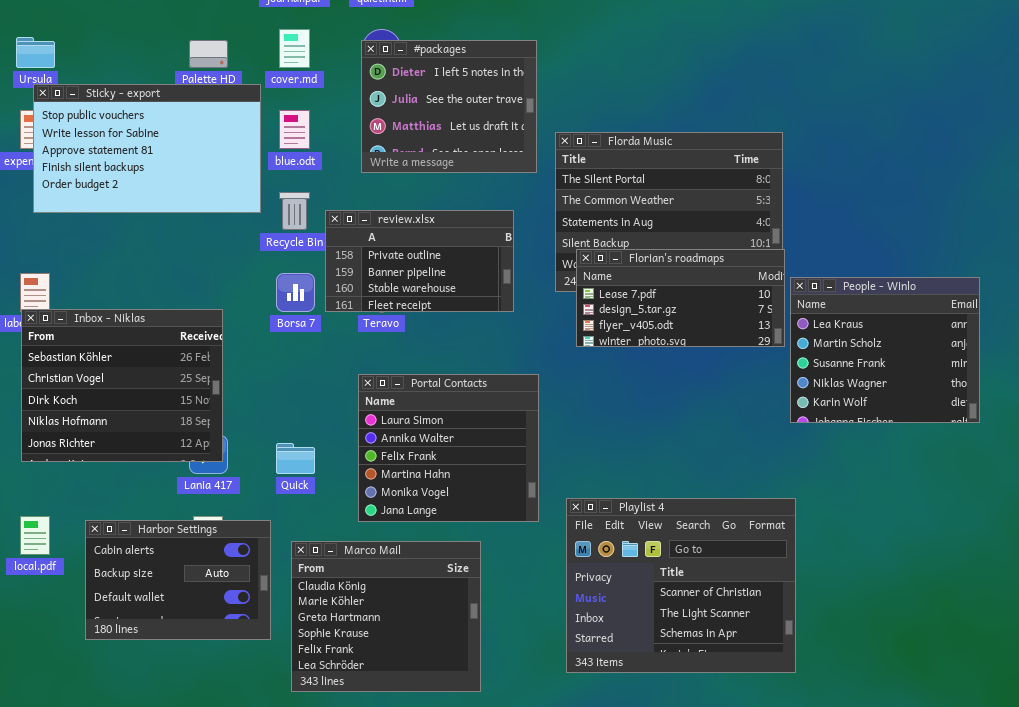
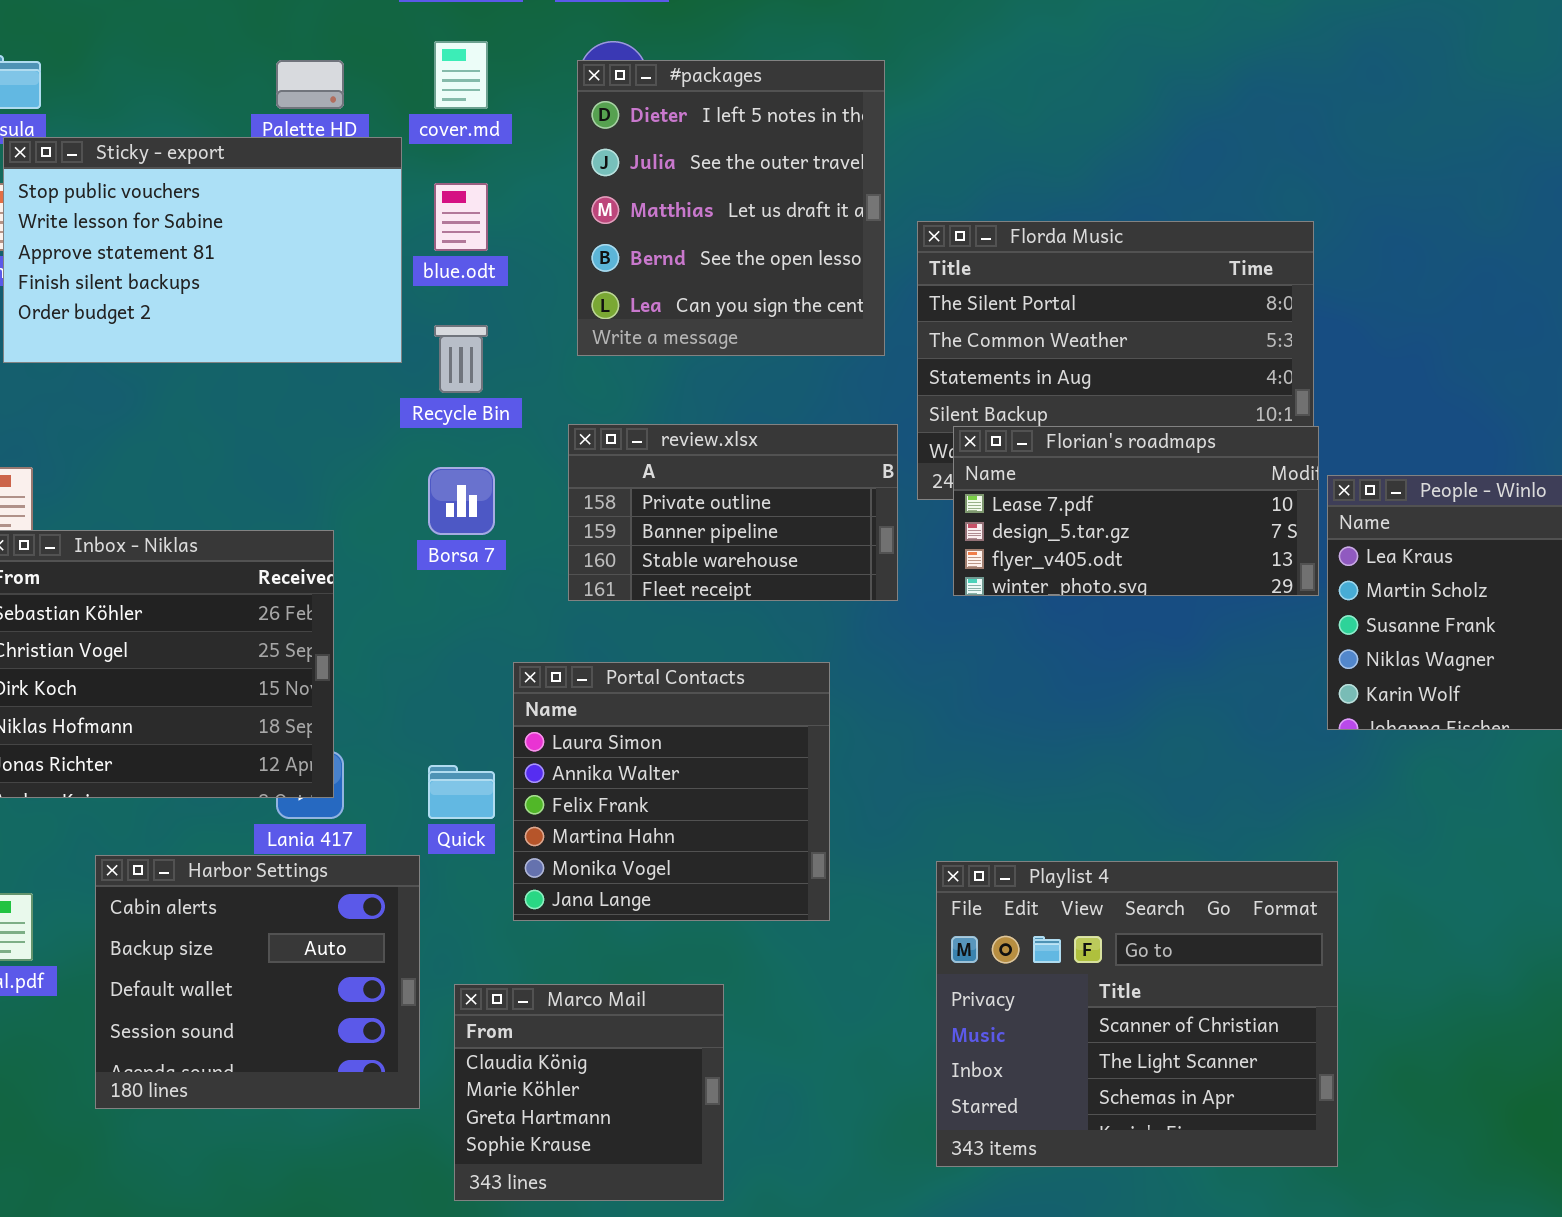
#packages: [361,40,537,173] -> [577,60,885,356], resized
review.xlsx: [325,210,514,312] -> [568,424,898,601], moved
Portal Contacts: [358,374,539,522] -> [513,662,830,921], moved
Harbor Settings: [85,520,271,640] -> [95,855,420,1109], resized
Marco Mail: [291,541,481,692] -> [454,984,724,1201], resized

